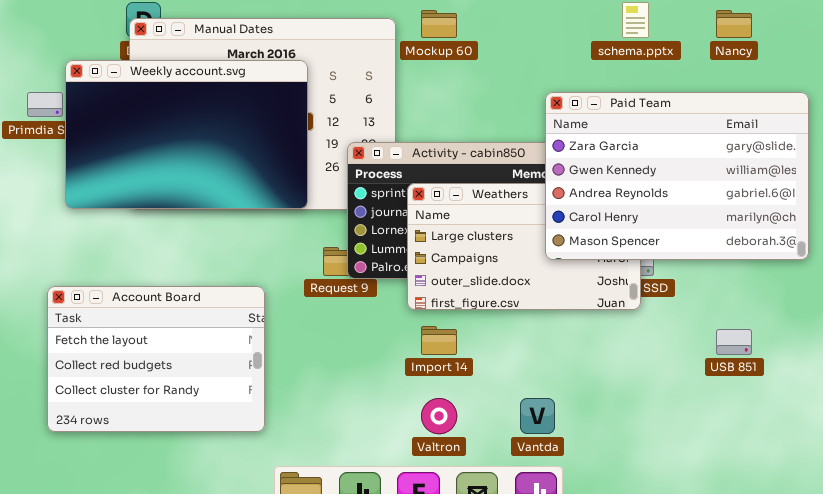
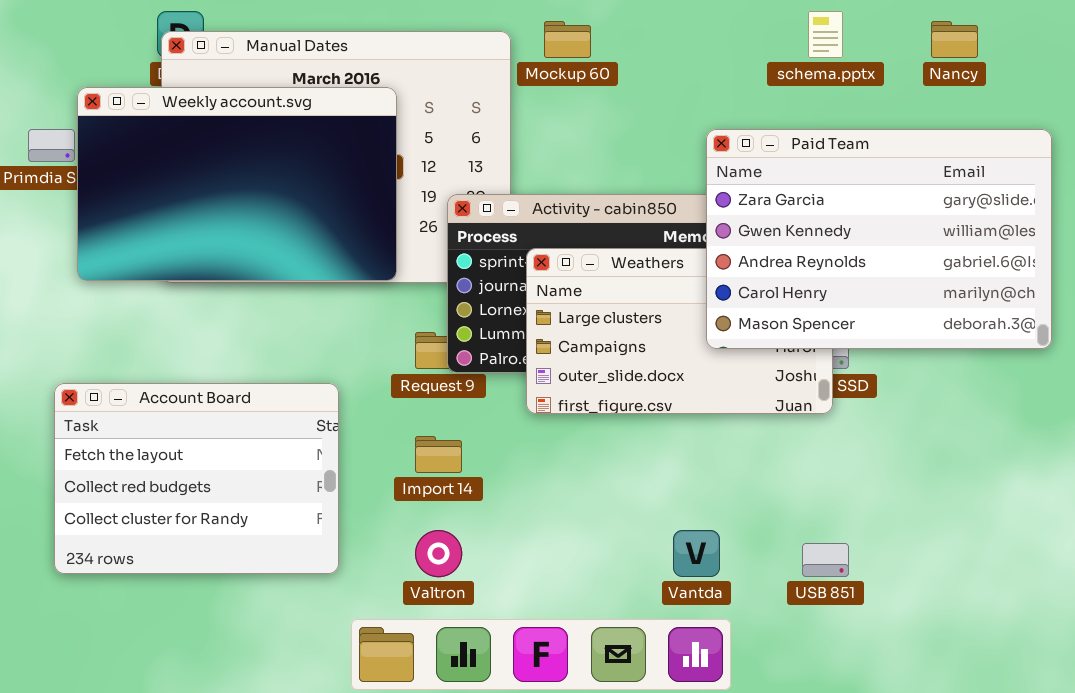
Import 14: [421,326,457,355] -> [415,436,462,473], moved
USB 851: [716,329,752,355] -> [802,543,849,577], moved
Valtron: [421,398,457,434] -> [415,530,462,577], moved

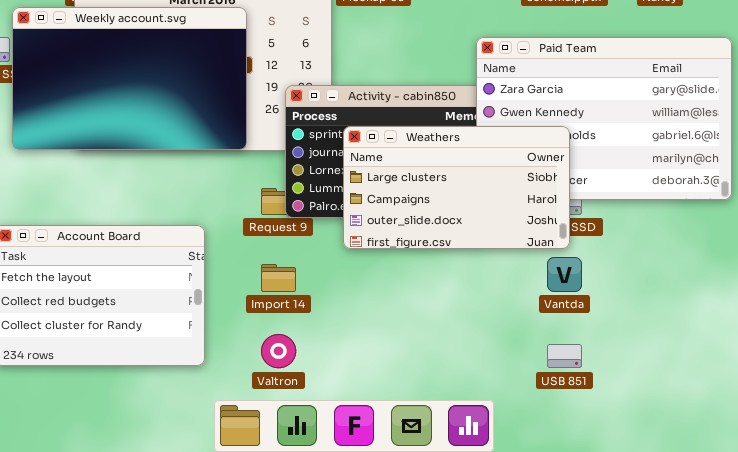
Weathers: [526,248,833,414] -> [343,126,570,249], raised
Vantda: [673,530,720,577] -> [547,257,582,292], moved

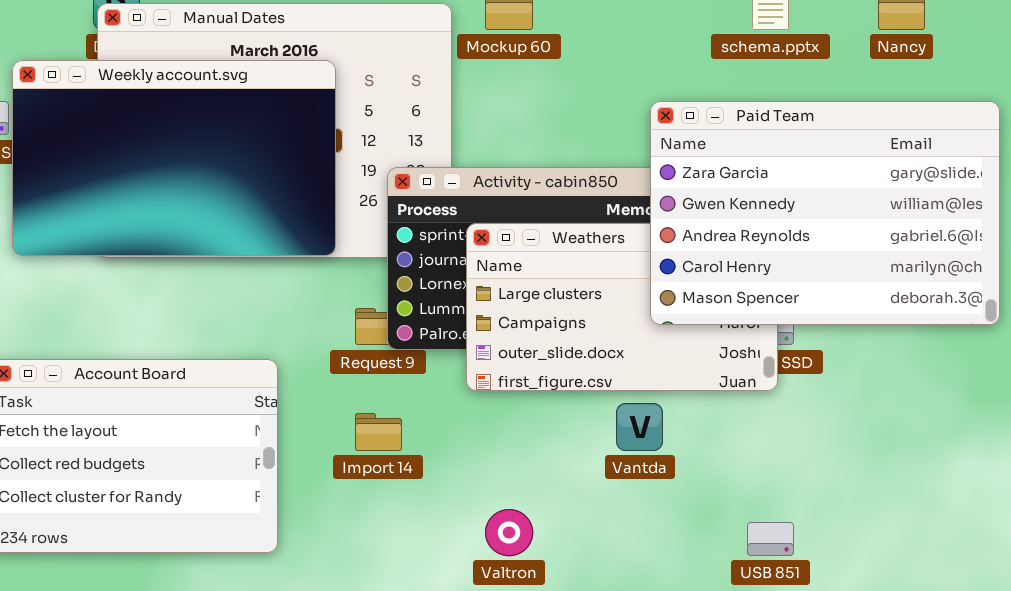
Paid Team: [476,37,732,200] -> [650,101,1000,325], raised
Vantda: [547,257,582,292] -> [616,403,663,451], moved
Valtron: [261,334,296,368] -> [485,509,533,556], moved

